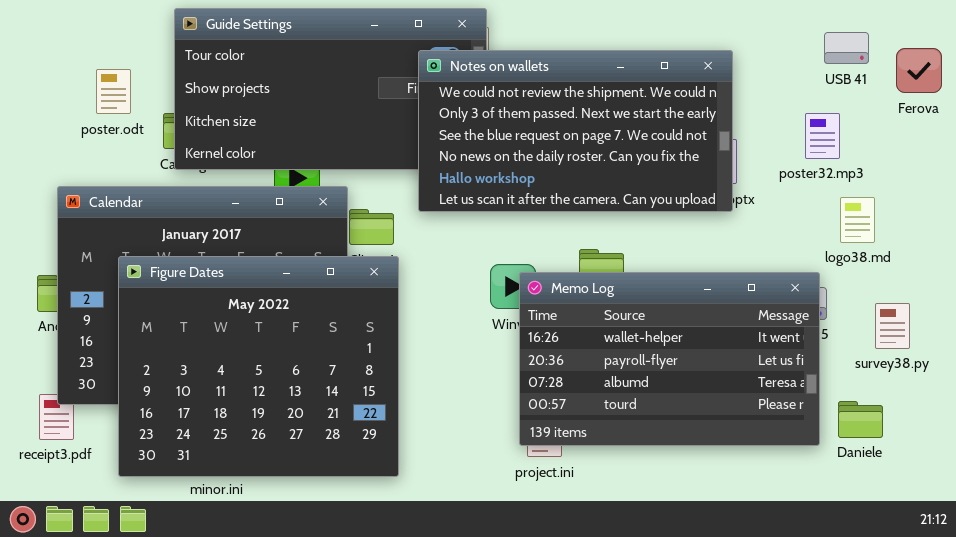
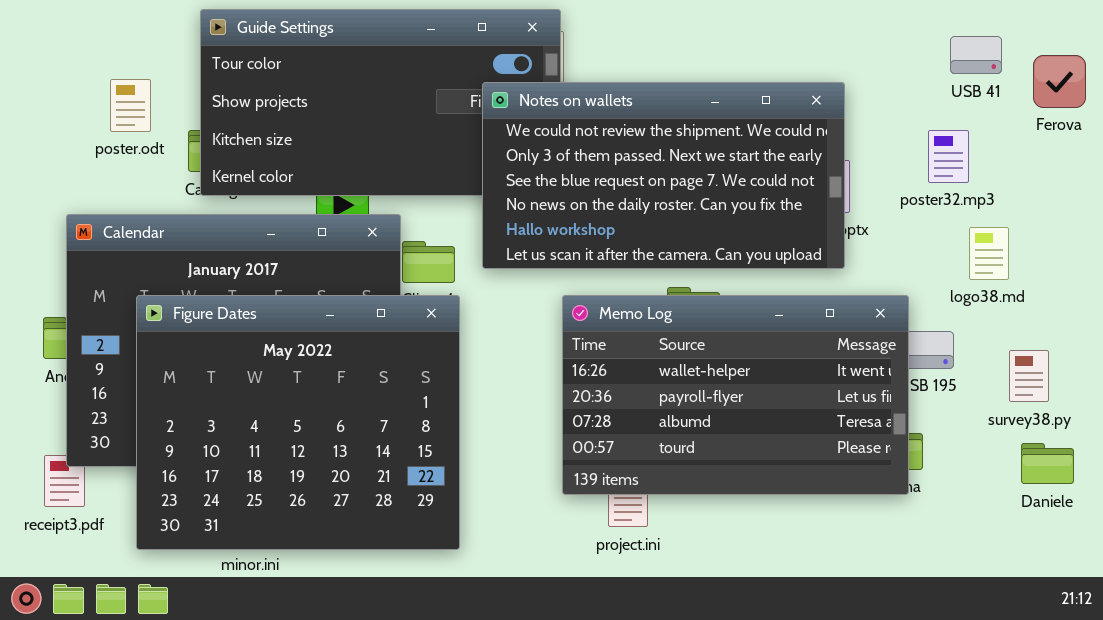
Notes on wallets: [418,50,733,212] -> [482,82,845,269], moved
Memo Log: [519,272,820,446] -> [562,295,909,495], moved
Daniele: [838,401,883,438] -> [1021,443,1074,484], moved

